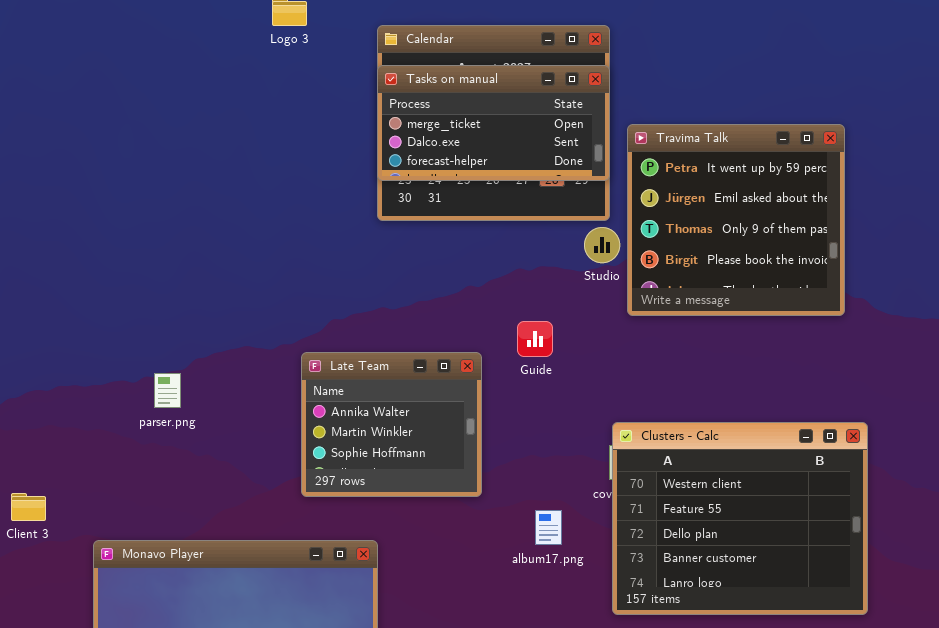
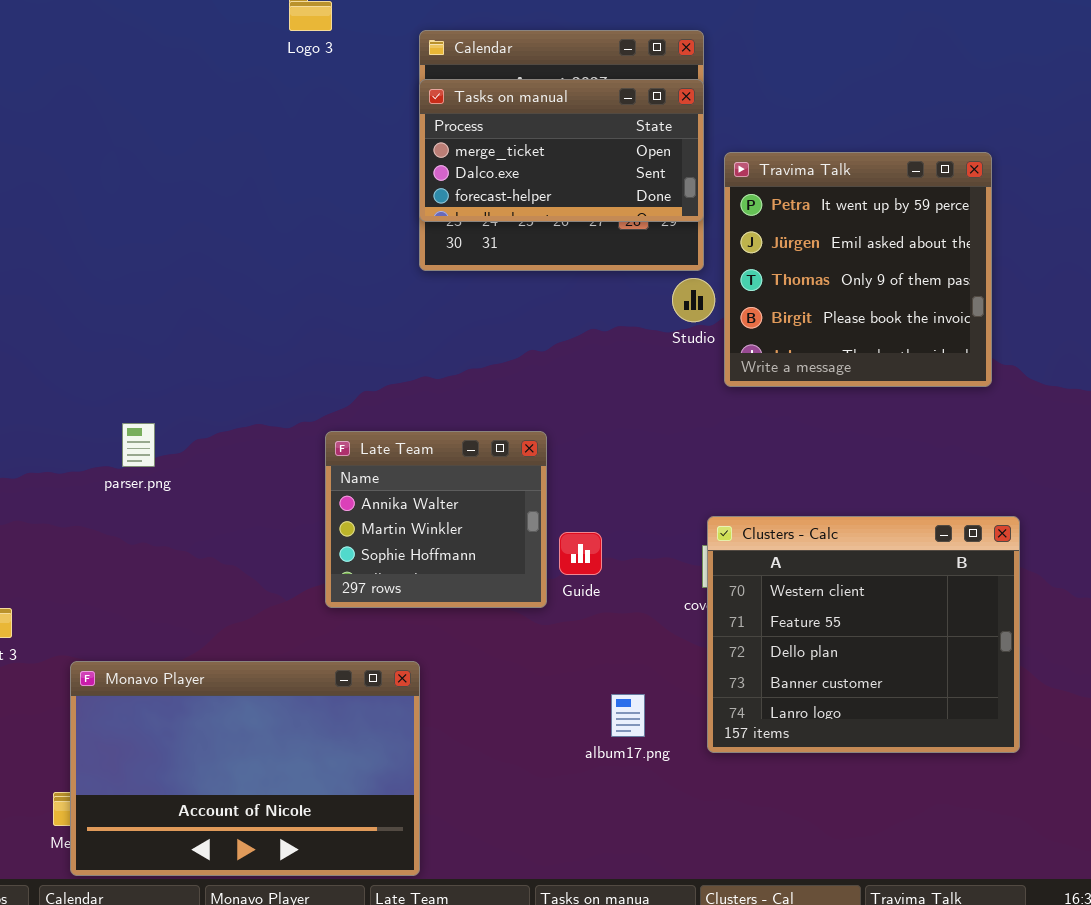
Guide: [517,321,553,357] -> [559,532,602,575], moved
parser.png: [154,373,181,408] -> [122,423,155,467], moved
album17.png: [535,510,562,545] -> [611,694,645,737], moved

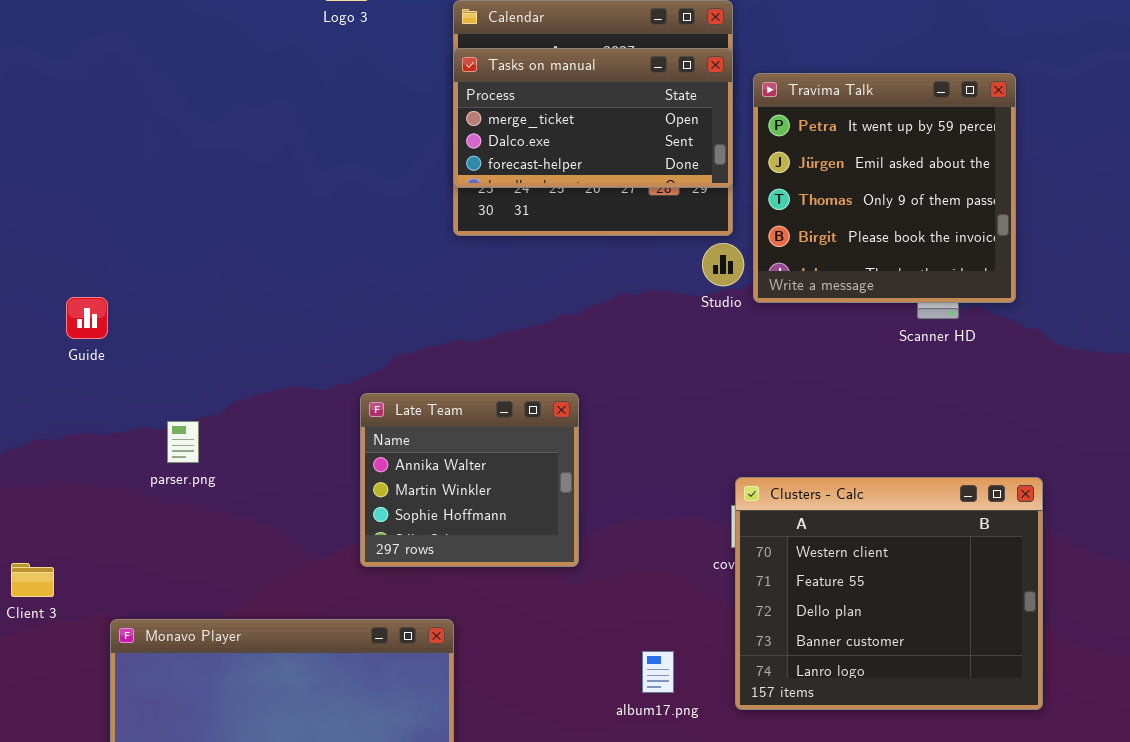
Travima Talk: [724,152,992,387] -> [753,73,1016,303], moved
parser.png: [122,423,155,467] -> [167,421,199,463], moved
Guide: [559,532,602,575] -> [66,297,108,339], moved

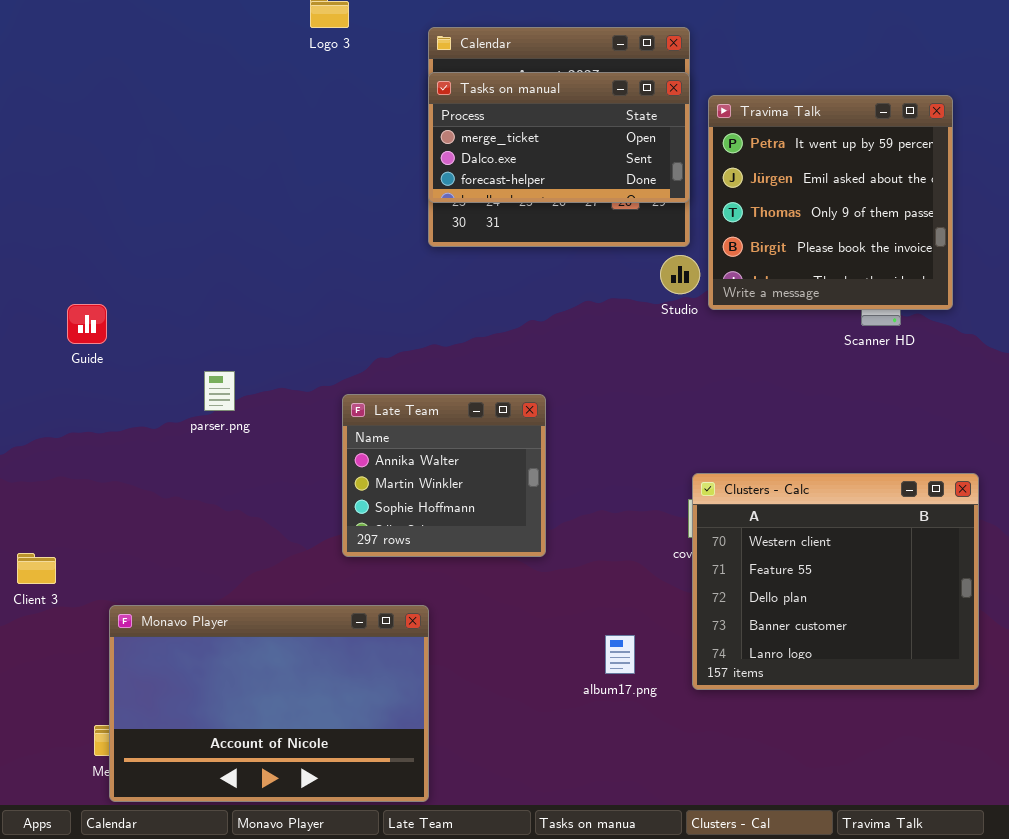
parser.png: [167,421,199,463] -> [204,371,235,411], moved

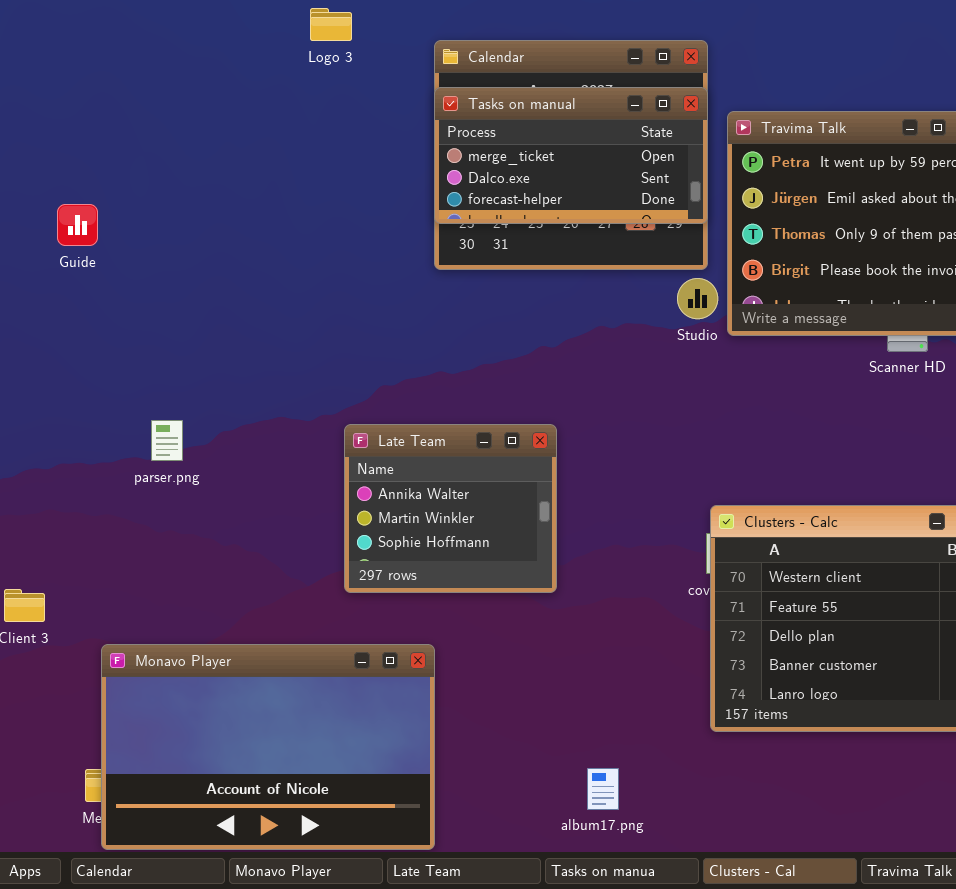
Guide: [67,304,107,344] -> [57,204,98,246], moved
parser.png: [204,371,235,411] -> [151,420,183,461], moved
album17.png: [605,635,635,674] -> [587,768,619,810], moved

